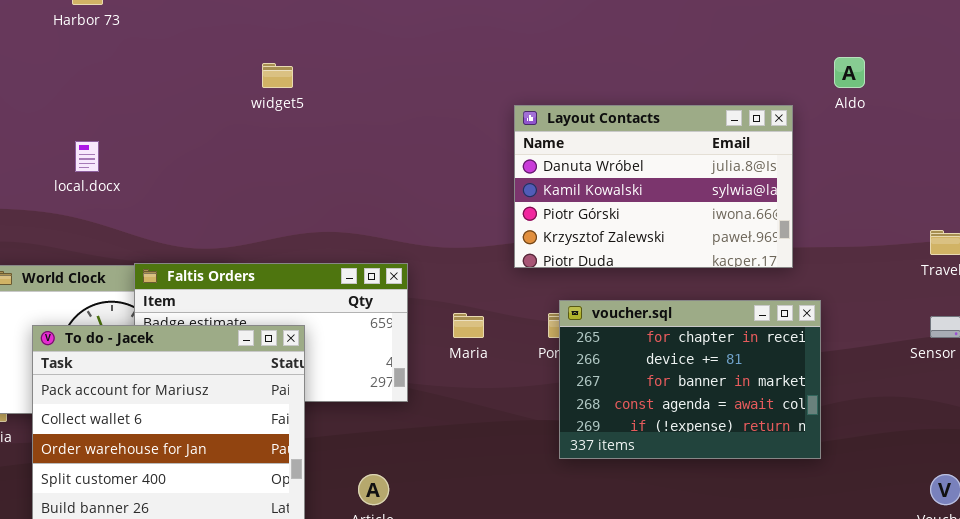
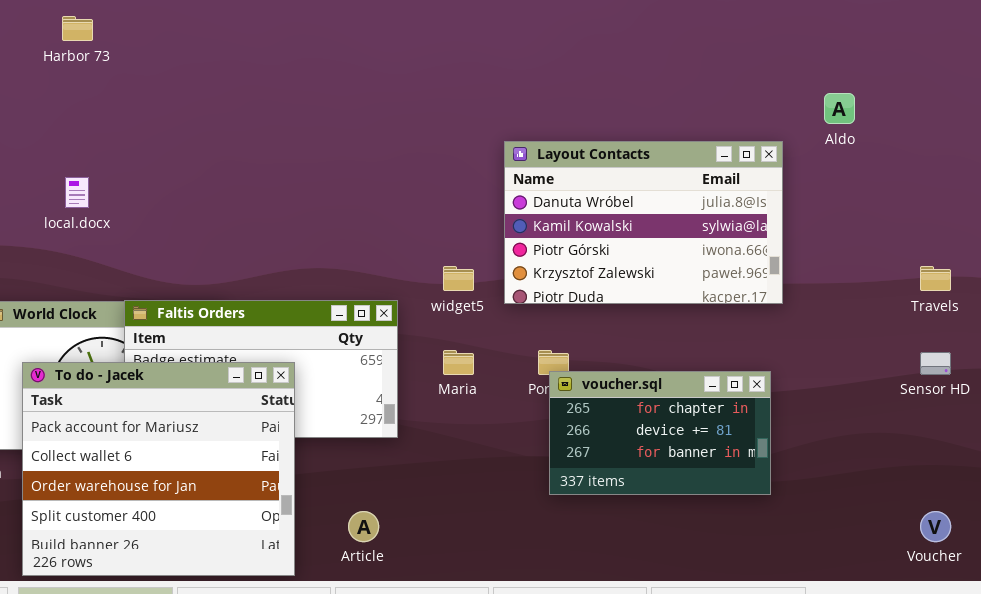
widget5: [262,63,293,88] -> [443,266,474,291], moved
voucher.sql: [559,300,821,459] -> [549,371,771,495], resized

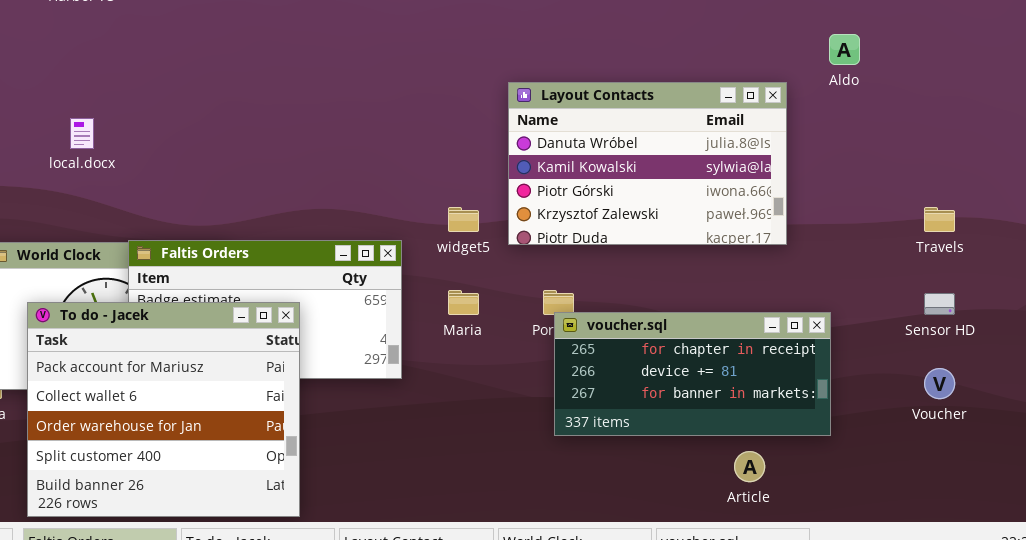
voucher.sql: [549,371,771,495] -> [554,312,831,436], resized
Article: [348,511,379,542] -> [734,451,765,482], moved
Voucher: [920,511,951,542] -> [924,368,955,399], moved

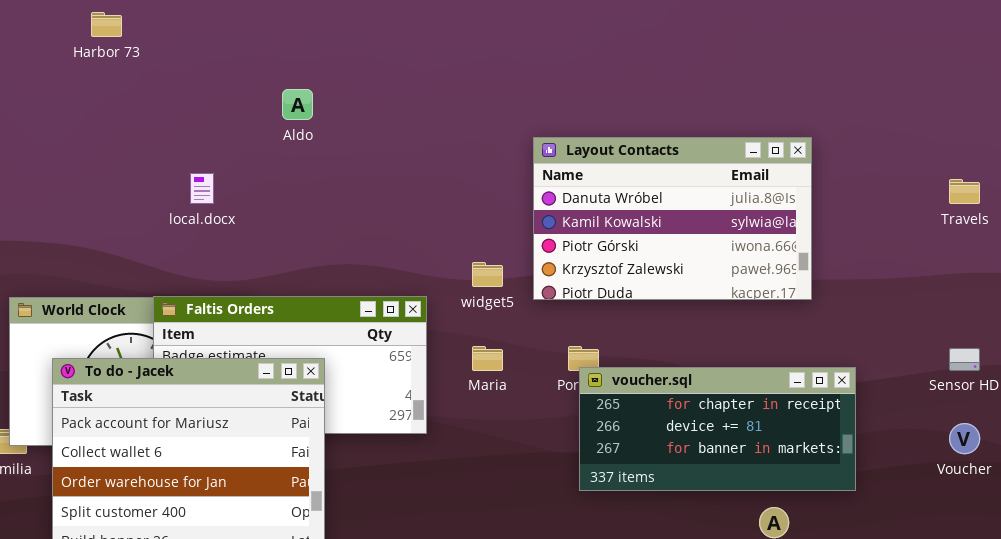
Aldo: [829,34,860,65] -> [282,89,313,120], moved
local.docx: [70,118,94,149] -> [190,173,214,204], moved
Travels: [924,207,955,232] -> [949,179,980,204], moved

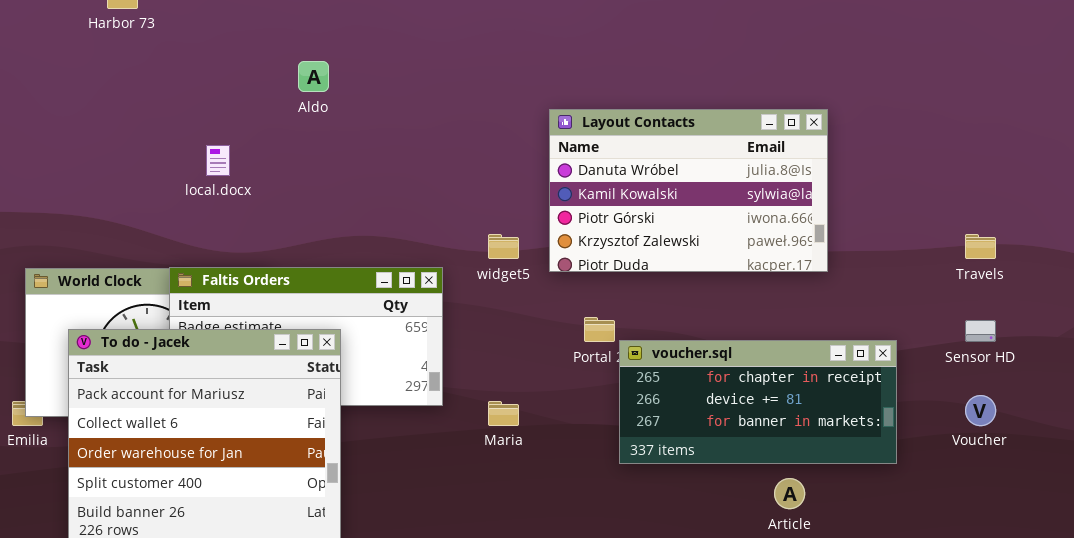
Travels: [949,179,980,204] -> [965,234,996,259], moved
Maria: [472,346,503,371] -> [488,401,519,426], moved
voucher.sql: [579,367,856,491] -> [619,340,897,464], moved

